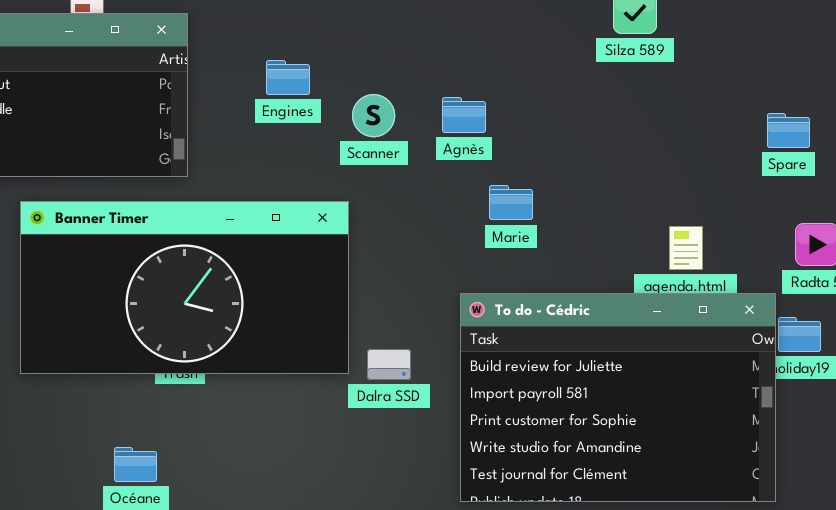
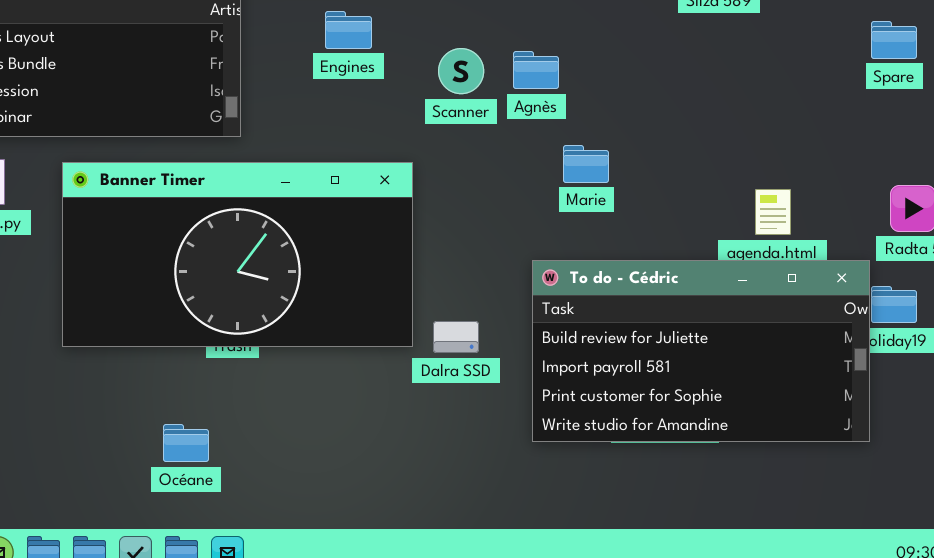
Scanner: [352,94,395,137] -> [438,48,484,94], moved
Spare: [767,113,810,148] -> [871,21,917,59], moved
To do - Cédric: [460,293,776,502] -> [532,260,870,442], resized

